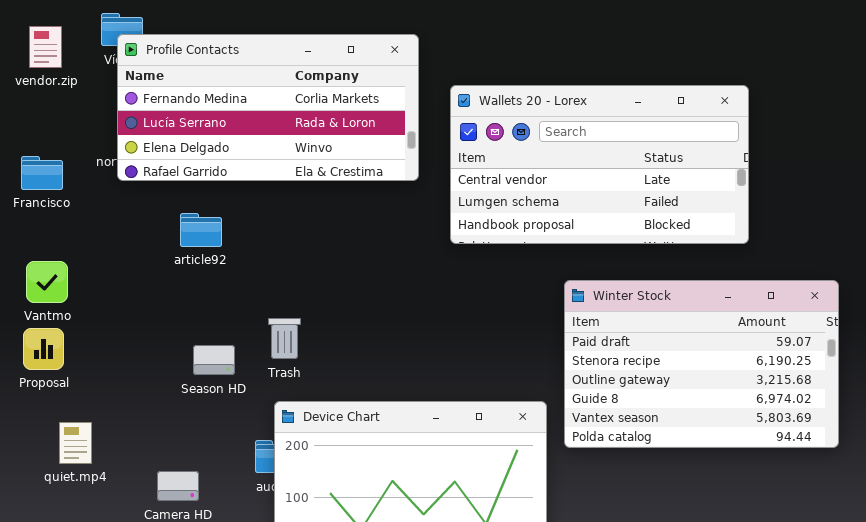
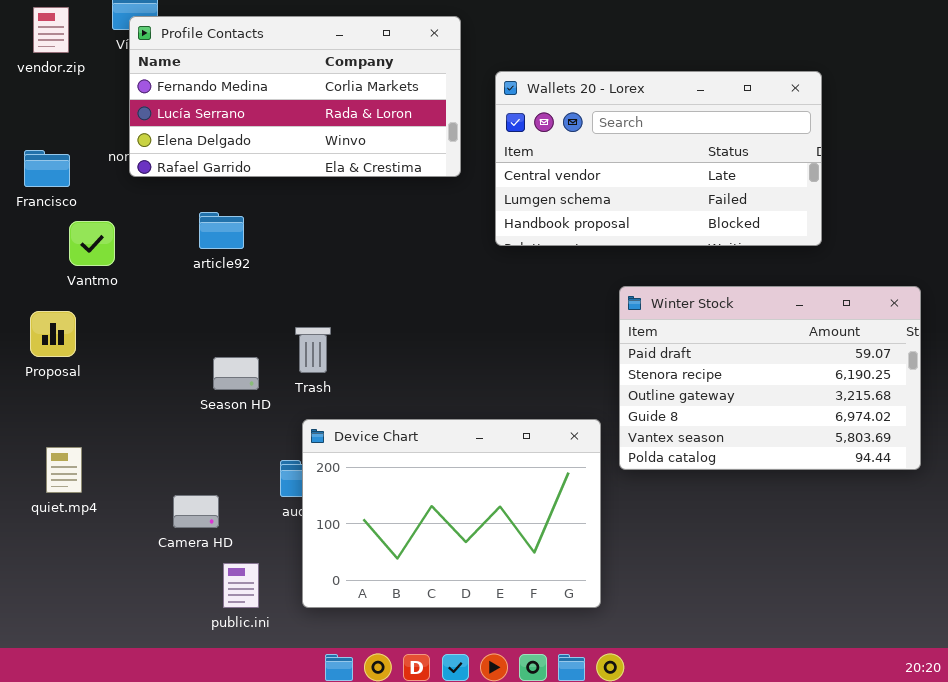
Vantmo: [26,261,68,303] -> [69,221,115,266], moved
Proposal: [23,328,64,370] -> [30,311,76,357], moved
quiet.mp4: [59,422,92,464] -> [46,447,82,493], moved

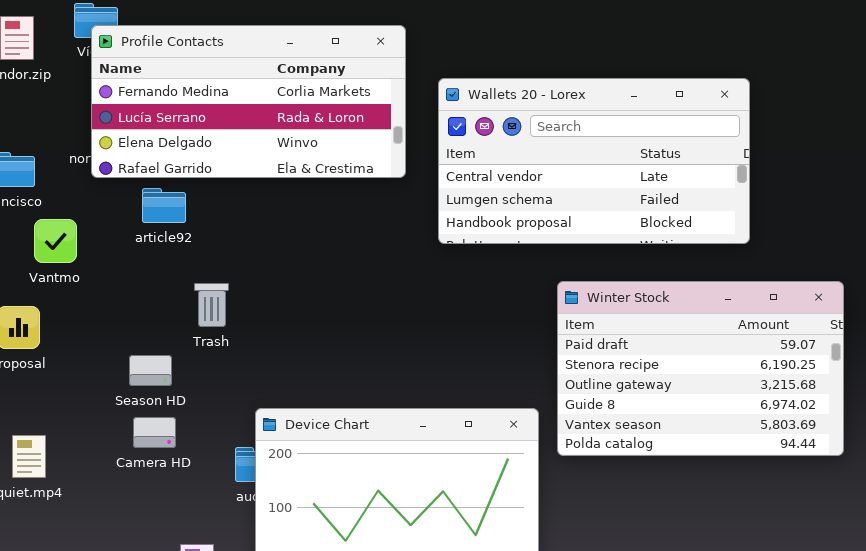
article92: [199,212,244,249] -> [142,188,186,223], moved
Trash: [295,327,331,373] -> [194,283,229,327], moved
Season HD: [213,357,259,390] -> [129,355,172,386], moved
Camera HD: [173,495,219,528] -> [133,417,176,448], moved

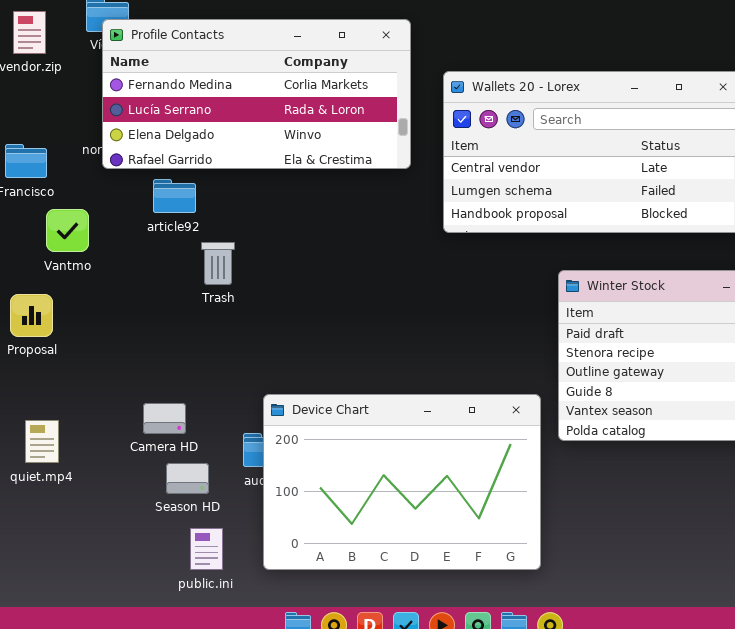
Trash: [194,283,229,327] -> [201,242,235,285], moved
Season HD: [129,355,172,386] -> [166,463,209,494], moved

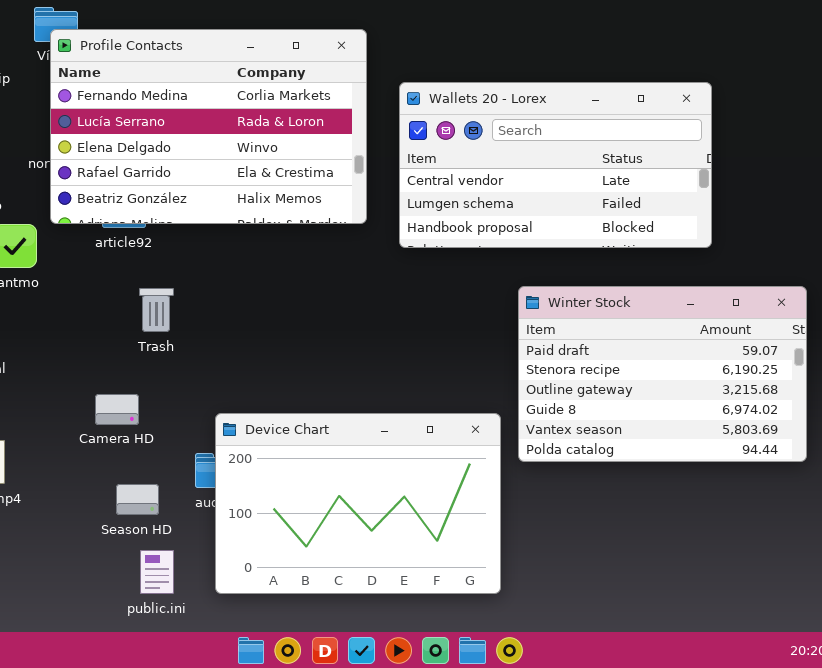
Profile Contacts: [102,19,411,169] -> [50,29,367,224], resized
Trash: [201,242,235,285] -> [139,288,174,332], moved
Camera HD: [143,403,186,434] -> [95,394,139,425], moved

